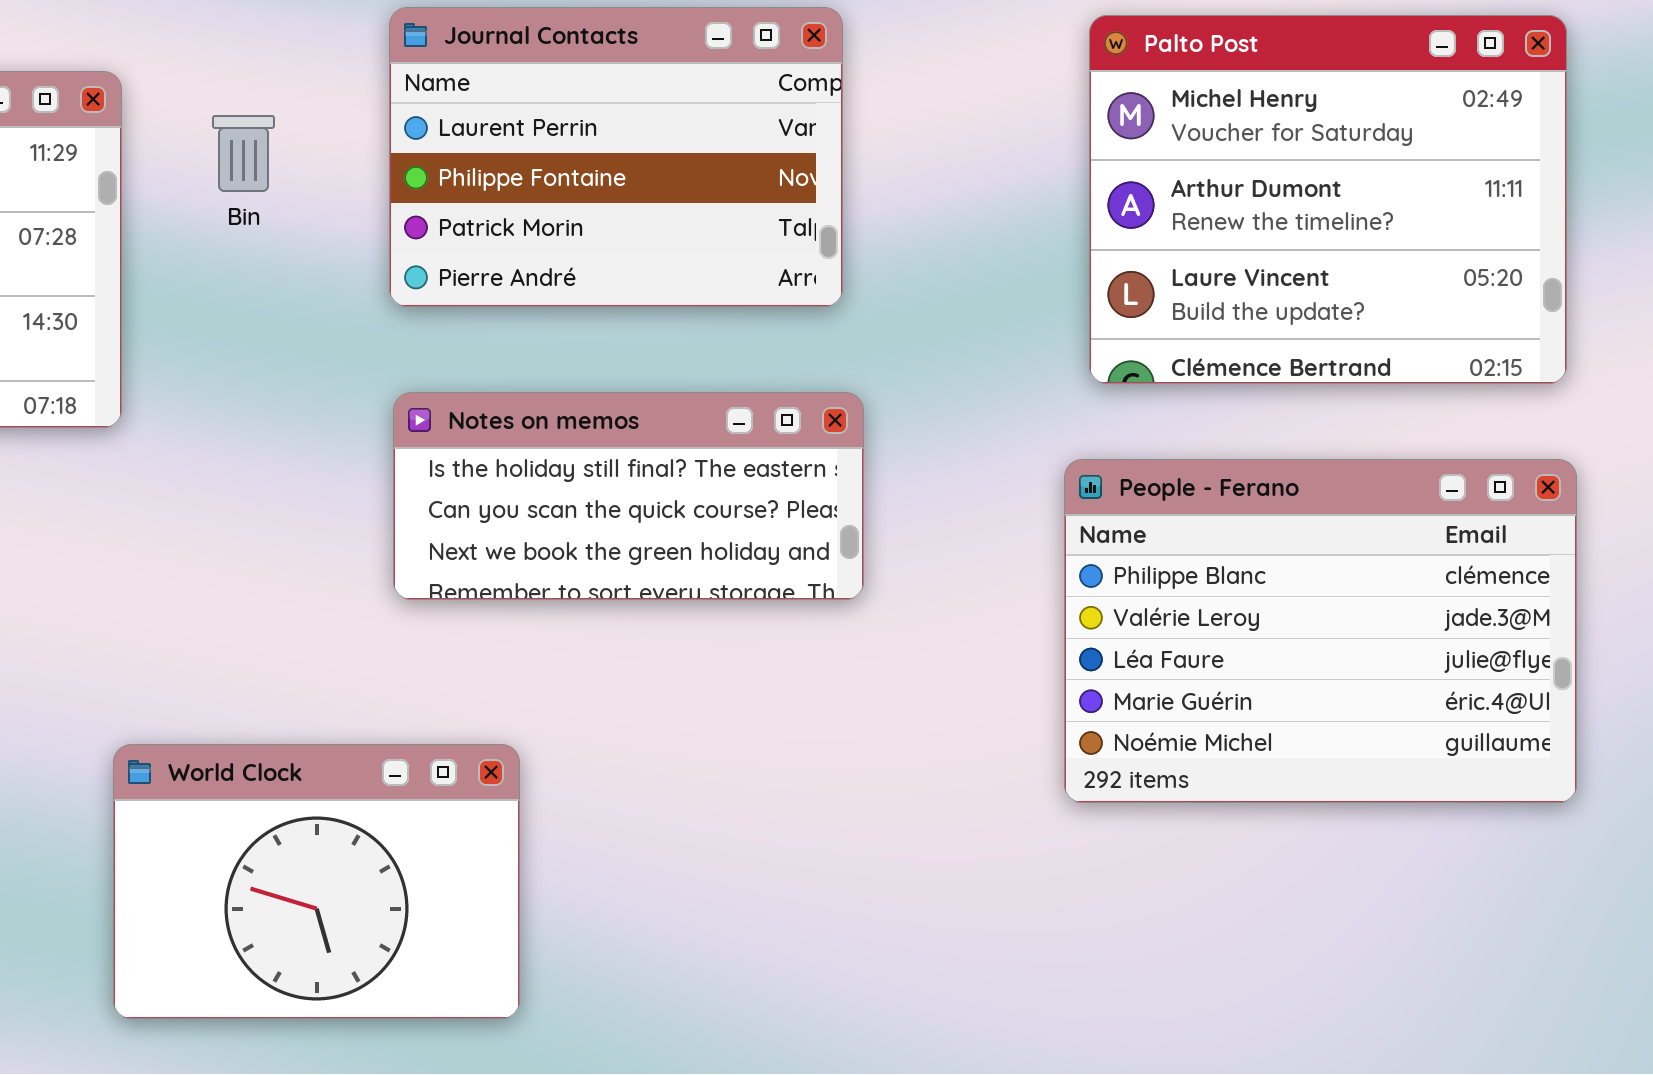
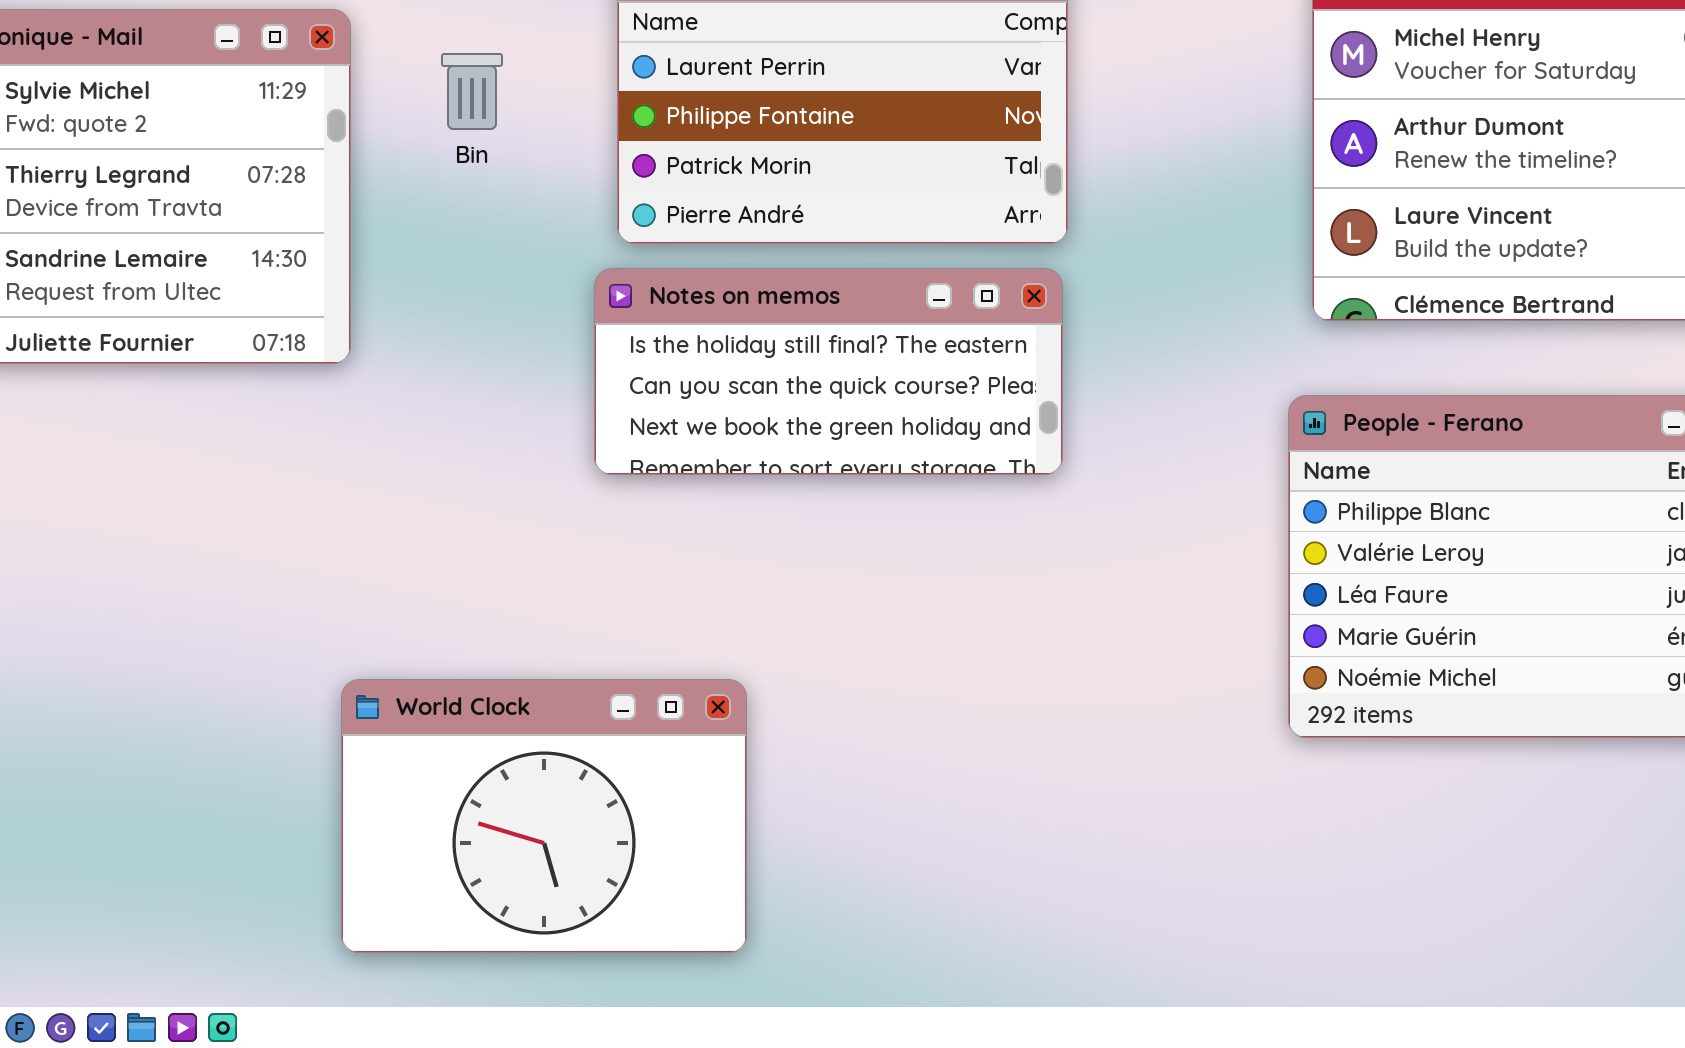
Notes on memos: [393,392,864,600] -> [594,268,1063,475], moved

